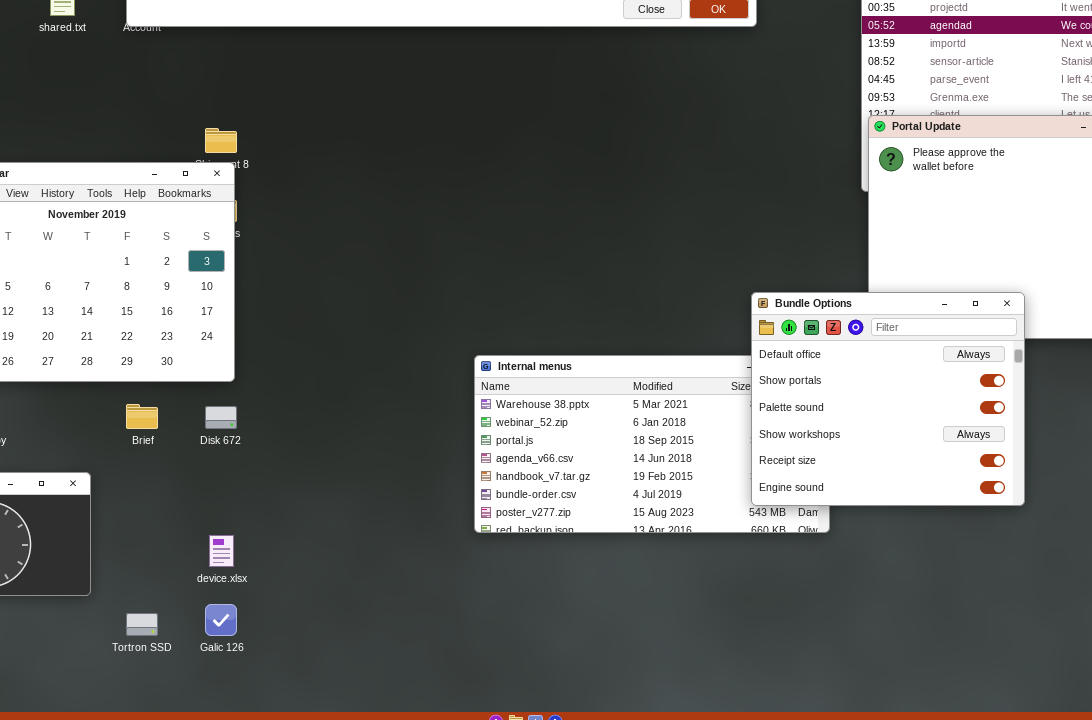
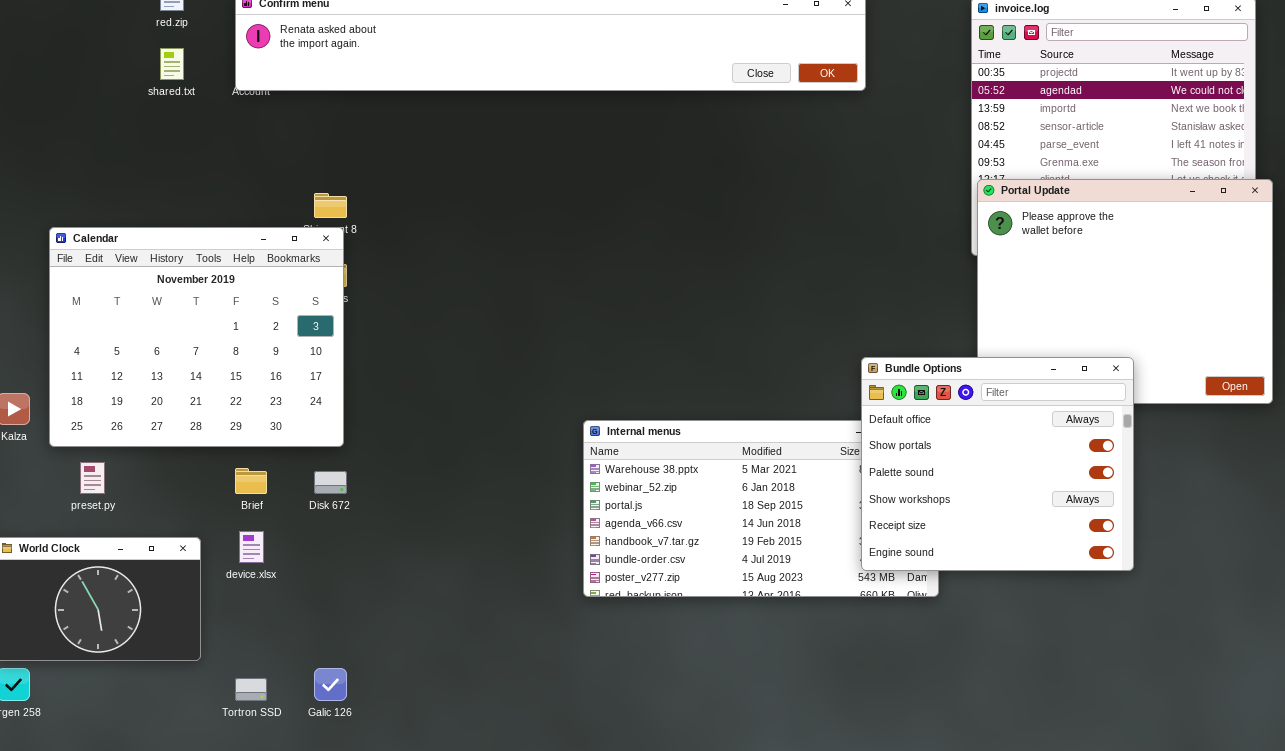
device.xlsx: [209,535,234,567] -> [239,531,264,563], moved

